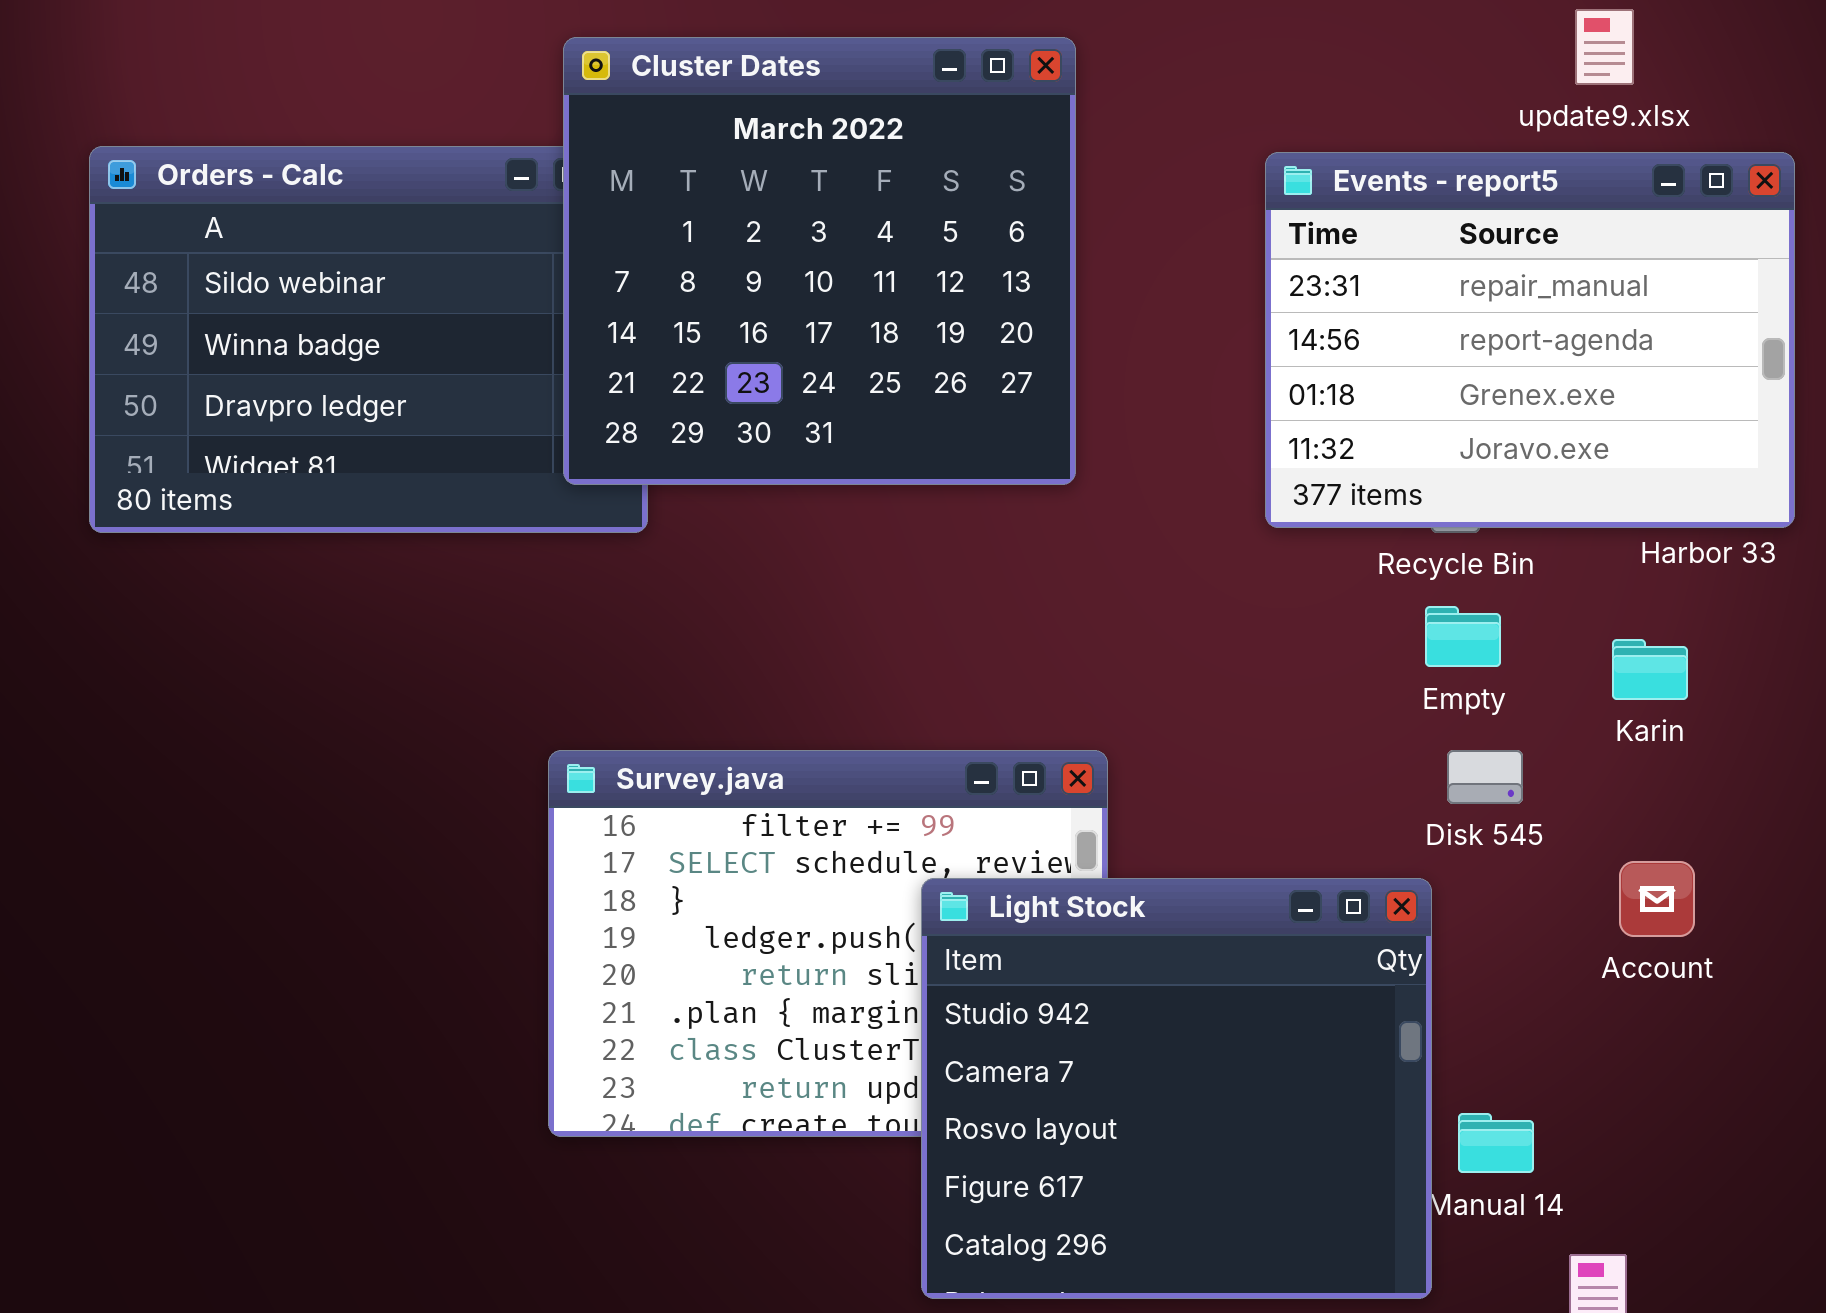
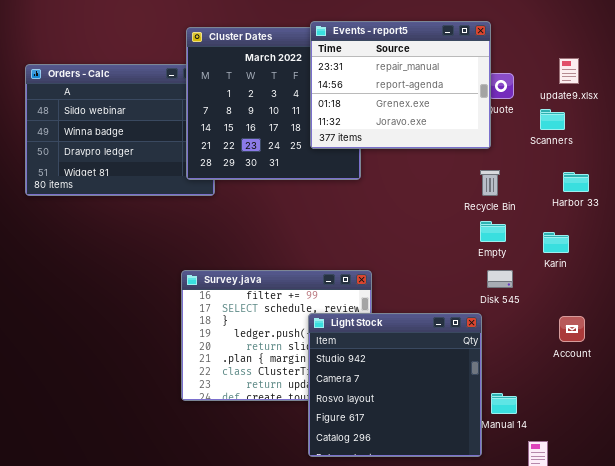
update9.xlsx: [1575,9,1634,85] -> [559,58,579,84], moved
Events - report5: [1265,152,1795,528] -> [310,21,491,149], moved
Account: [1619,861,1695,937] -> [559,316,585,342], moved

